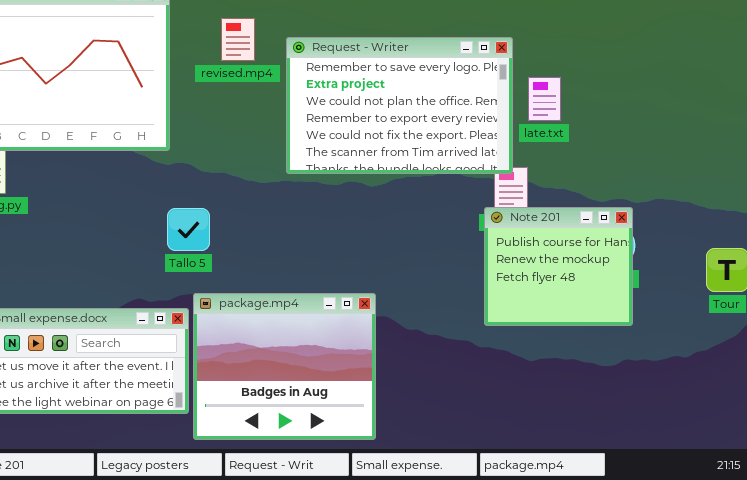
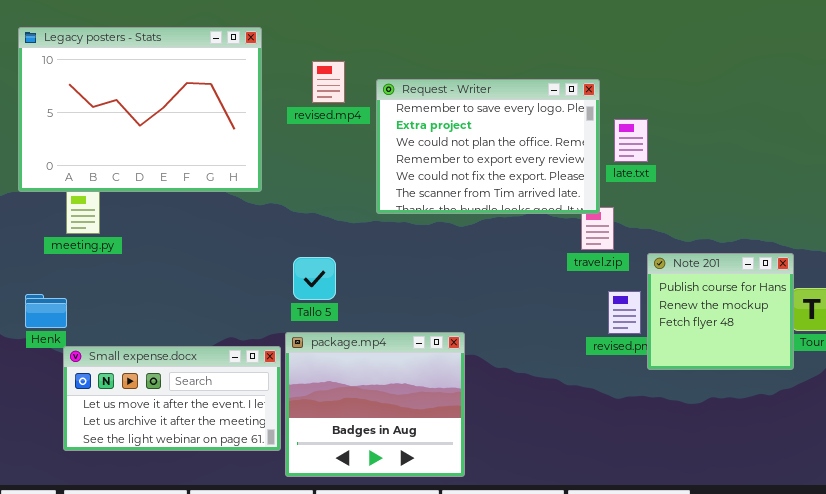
Note 201: [484,207,633,326] -> [647,253,794,370], moved
Tallo 5: [167,208,210,251] -> [293,257,336,300], moved

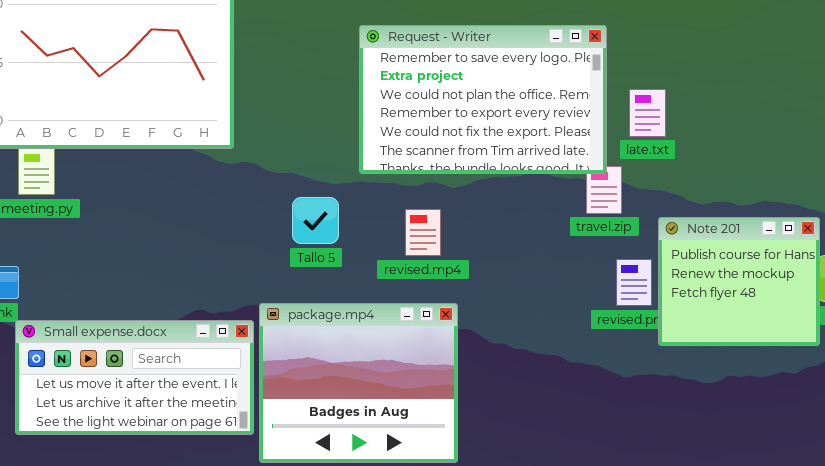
revised.mp4: [312,61,345,103] -> [405,209,441,256], moved
late.txt: [614,119,648,162] -> [629,89,666,137], moved
Tallo 5: [293,257,336,300] -> [292,197,339,244], moved

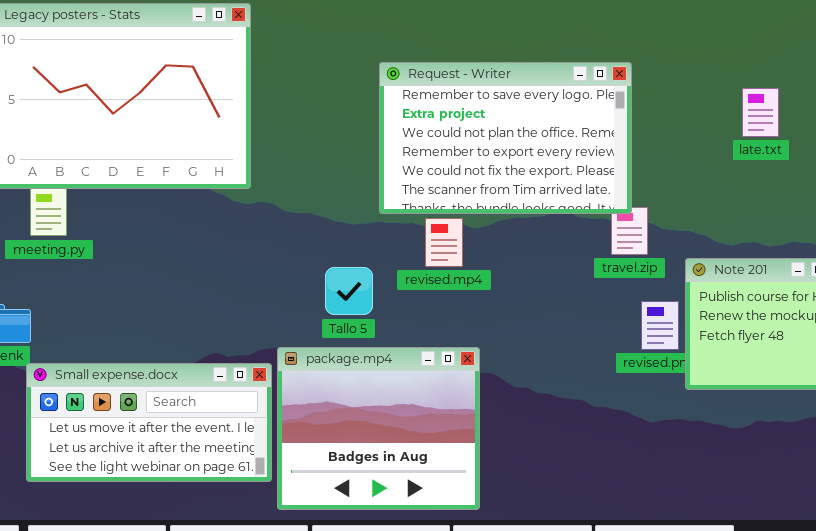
late.txt: [629,89,666,137] -> [742,88,779,137], moved
Tallo 5: [292,197,339,244] -> [325,267,373,315], moved
revised.mp4: [405,209,441,256] -> [425,218,463,267], moved

